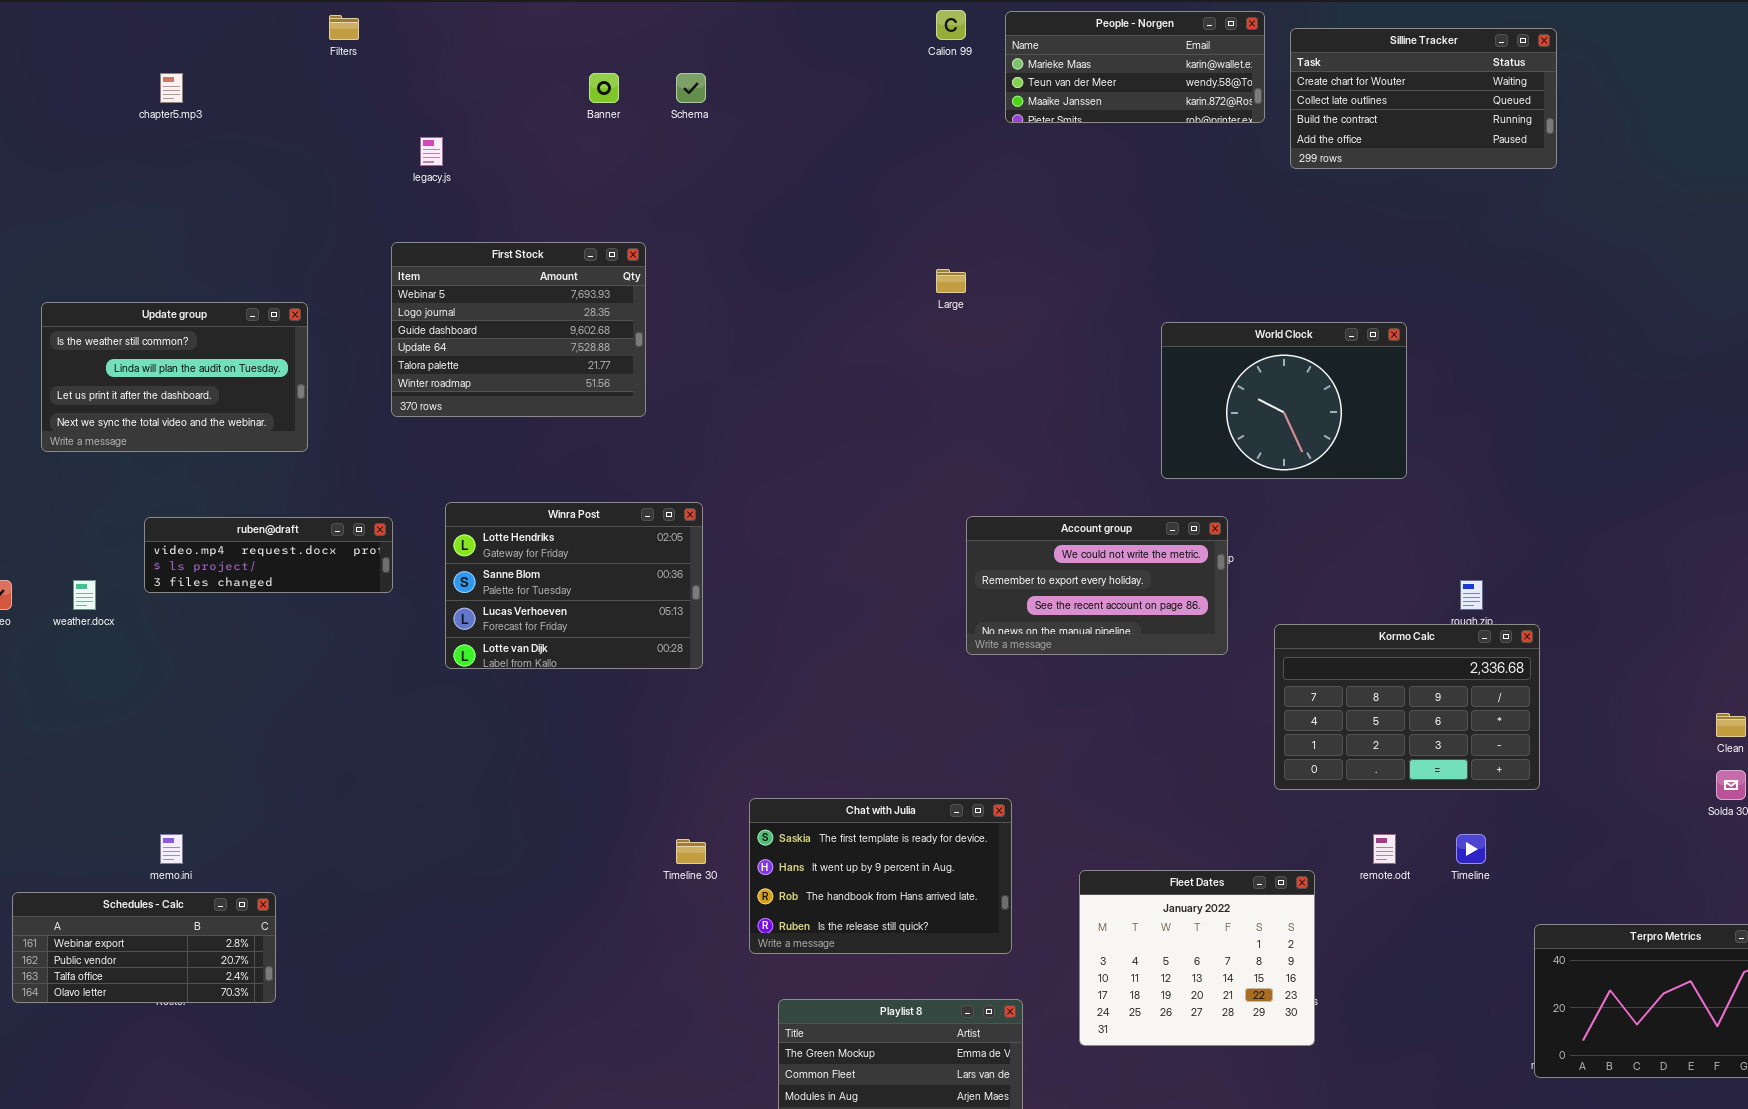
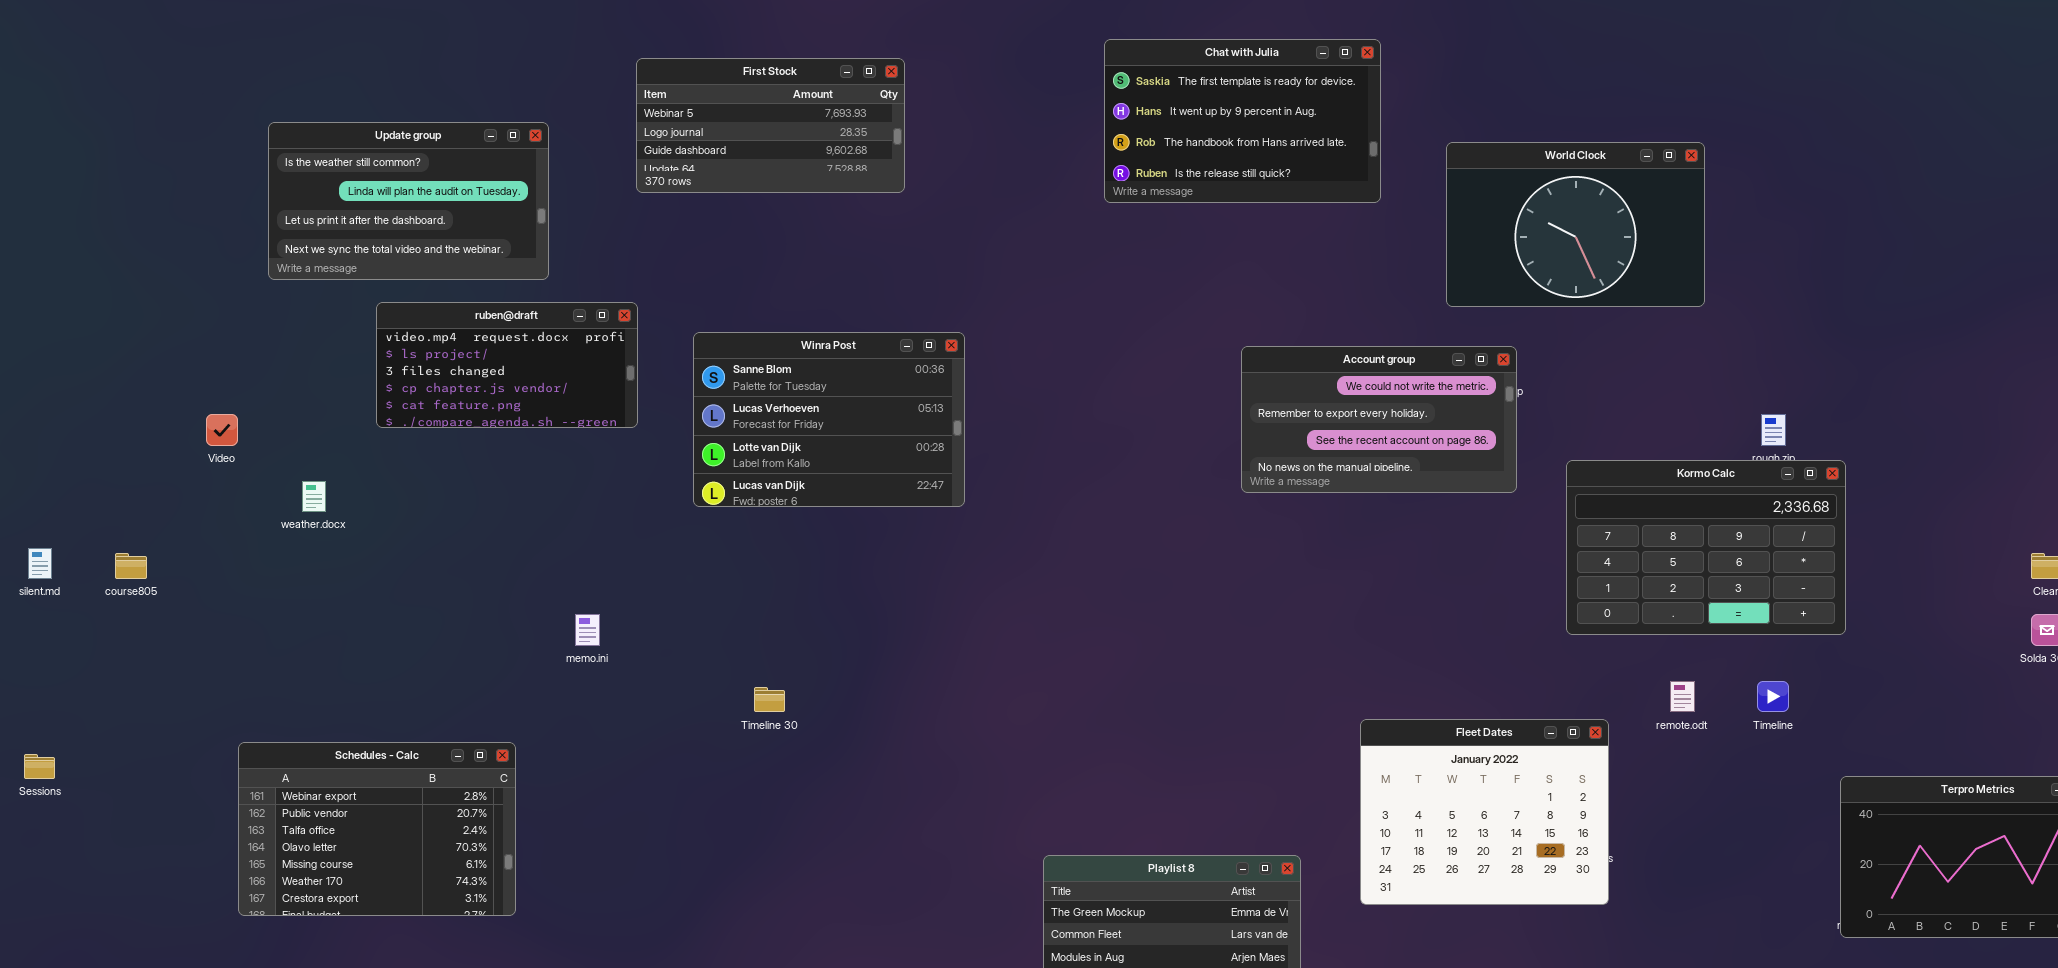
First Stock: [391,242,646,417] -> [636,58,905,193], resized
Winra Post: [445,502,703,669] -> [693,332,965,507], scrolled down 1 row
ruben@draft: [144,517,393,593] -> [376,302,638,428], resized
weather.docx: [73,580,96,610] -> [302,481,326,512], moved
Chat with Julia: [749,798,1012,954] -> [1104,39,1381,203], moved
memo.ini: [160,834,183,864] -> [575,614,600,646], moved
Timeline 30: [676,839,706,864] -> [754,687,785,712], moved
Schedules - Calc: [12,892,276,1003] -> [238,742,516,916], resized

